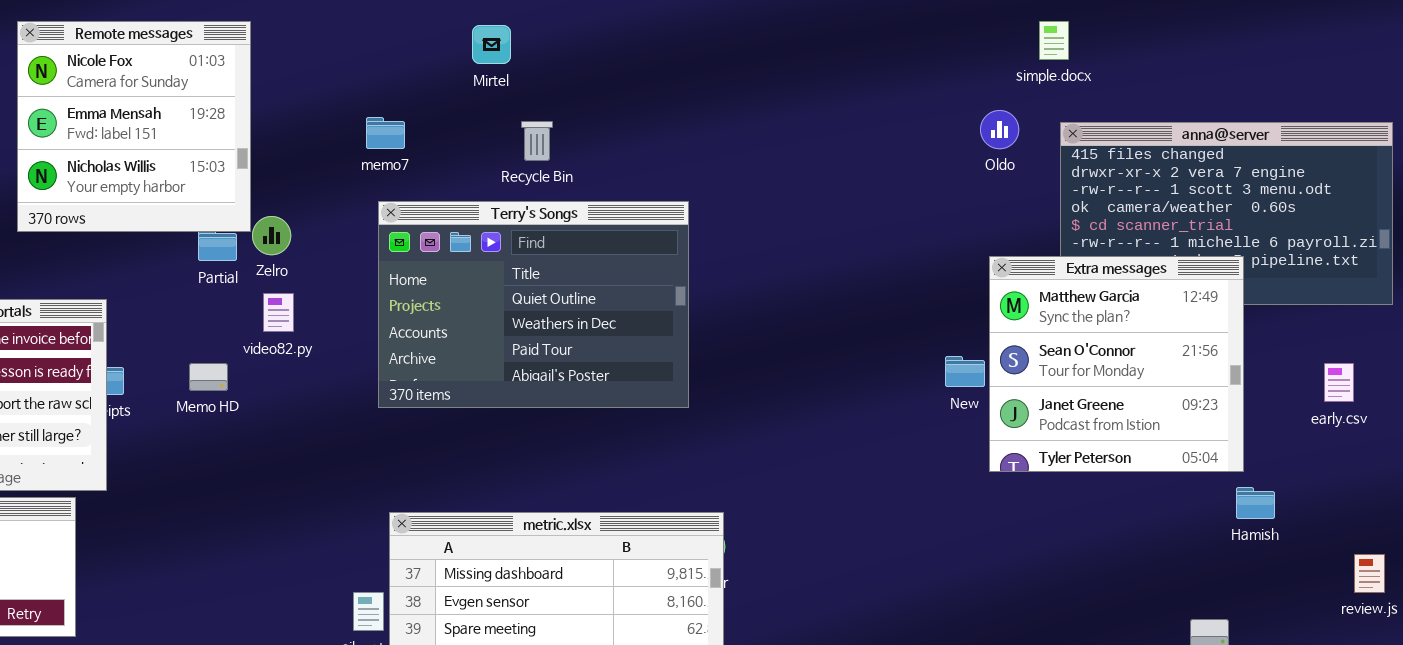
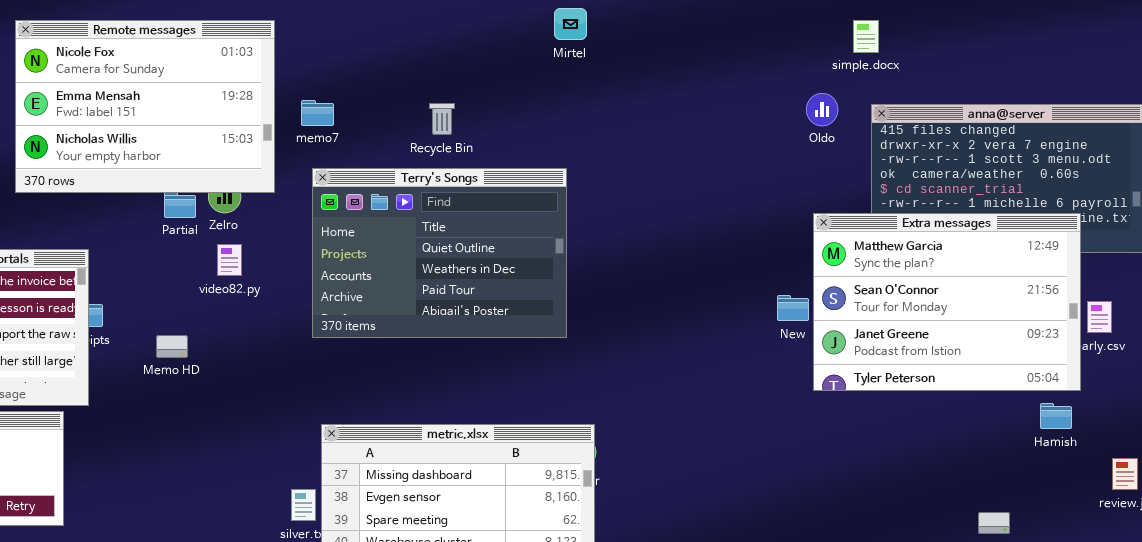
Remote messages: [17,21,251,232] -> [15,20,275,193], resized
Mirtel: [472,25,511,64] -> [554,8,587,40], moved
Extra messages: [989,256,1244,472] -> [813,213,1081,391], resized
Memo HD: [189,363,228,391] -> [156,335,188,358], moved
Hamish: [1236,487,1275,519] -> [1040,403,1072,429], moved

